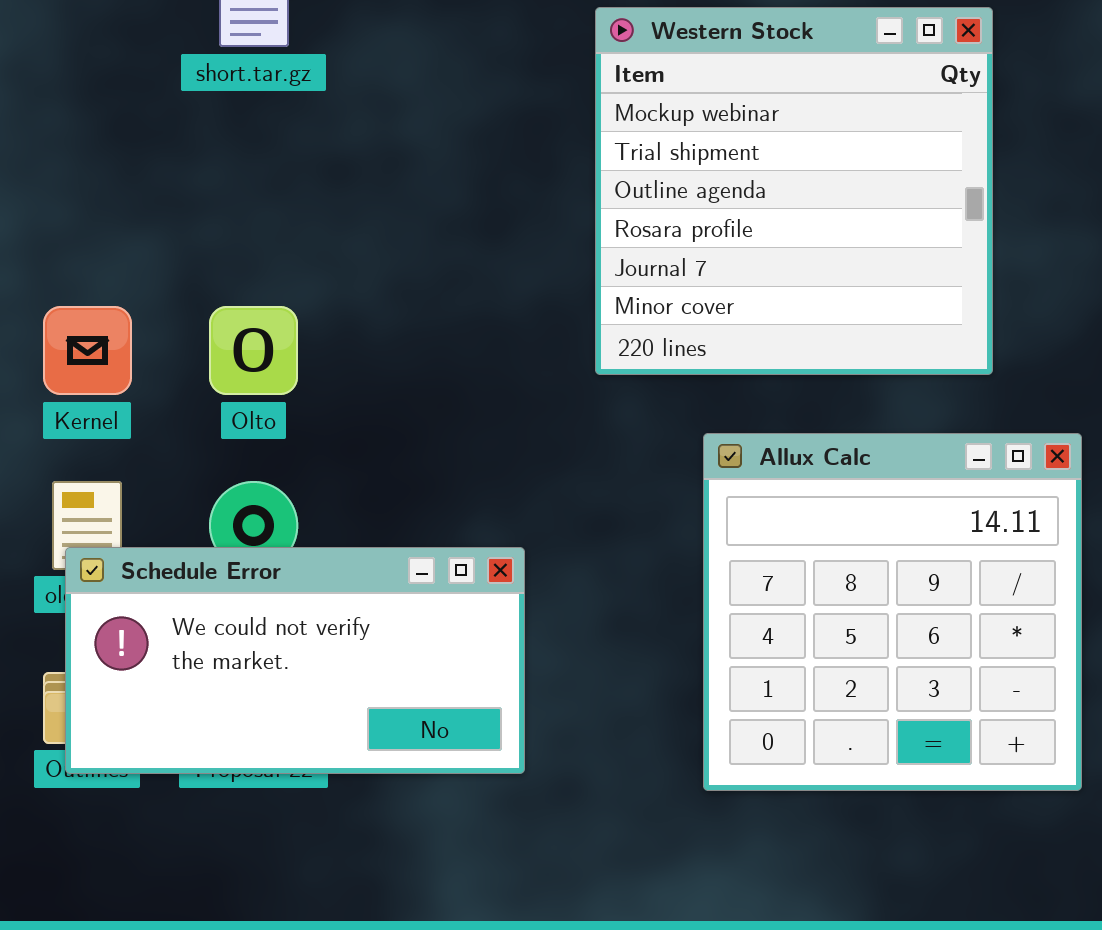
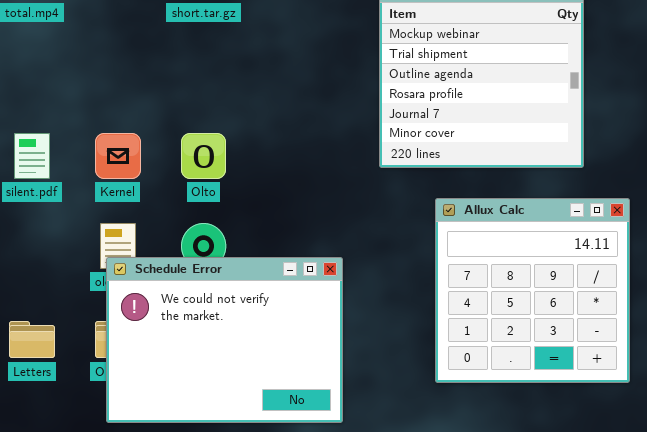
Schedule Error: [65,547,525,774] -> [106,257,343,423], resized

